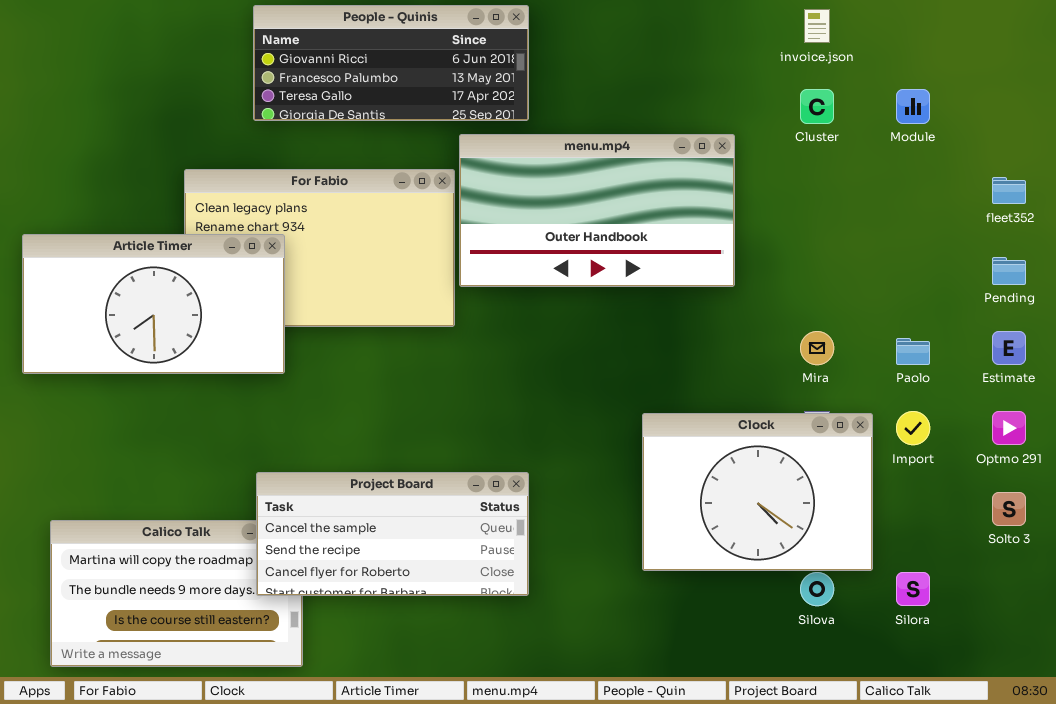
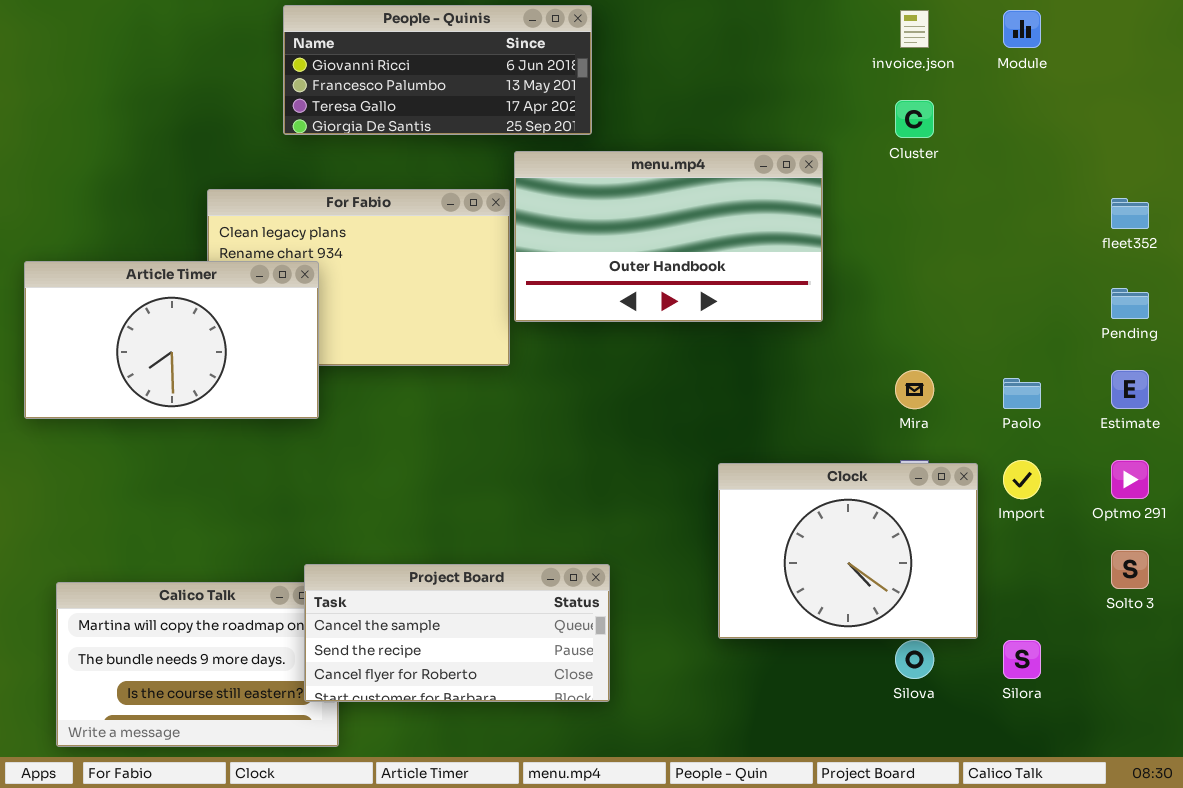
Module: [896,89,930,124] -> [1003,10,1041,48], moved
Project Board: [256,472,529,596] -> [304,564,610,702], moved

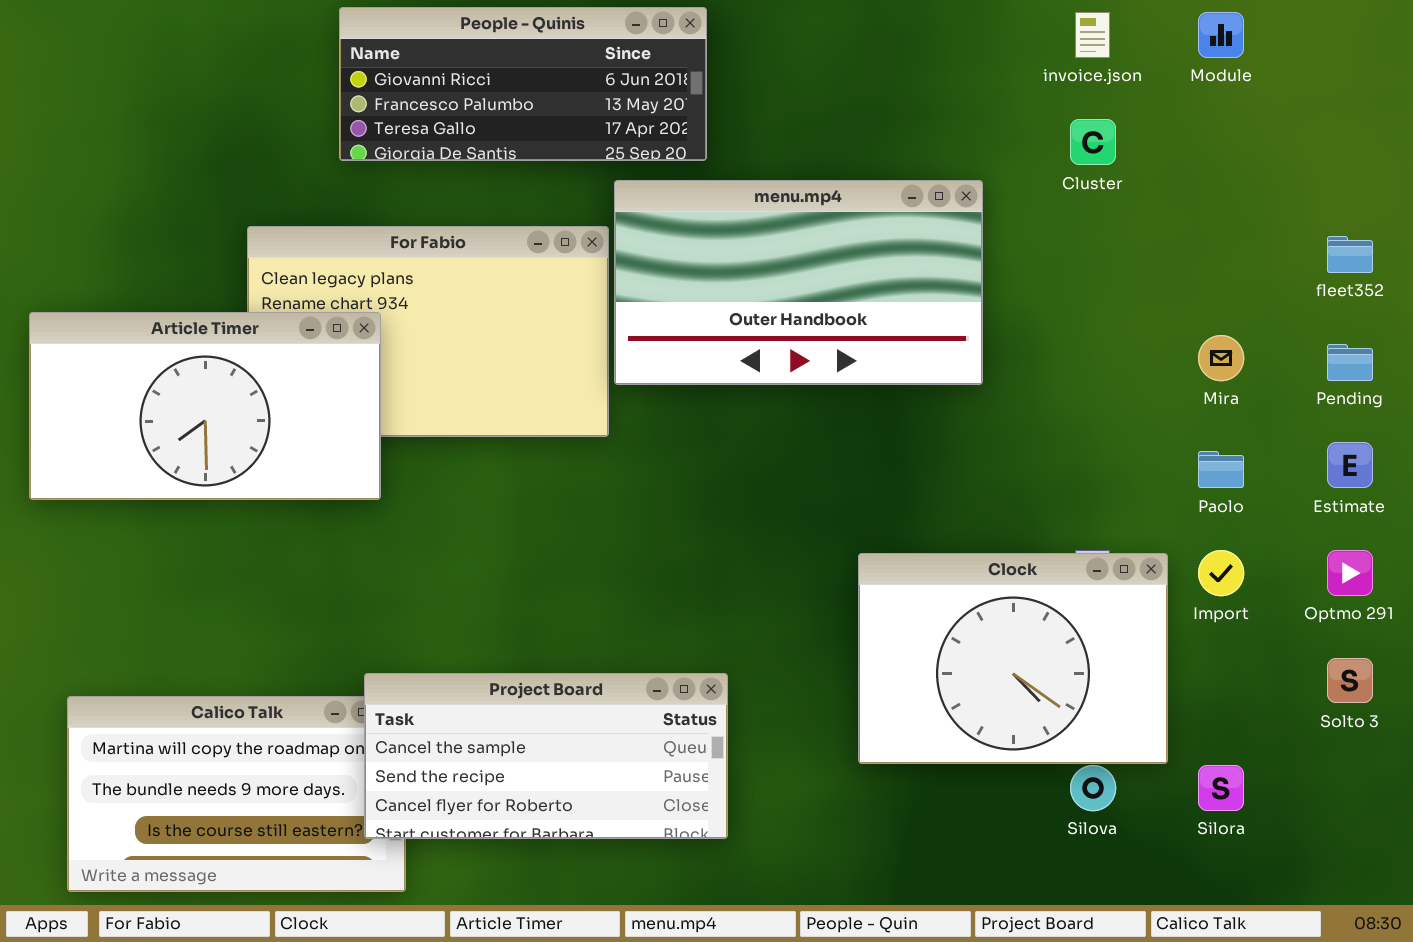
Mira: [895,370,934,409] -> [1198,335,1244,381], moved

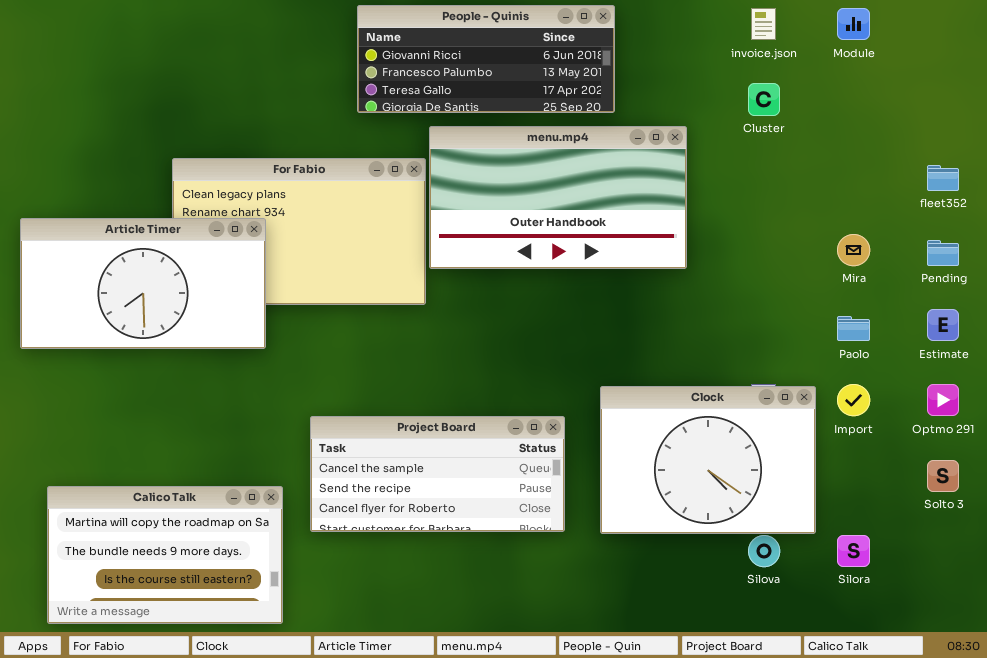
People - Quinis: [339,7,707,161] -> [357,5,615,113], moved
Project Board: [364,673,728,839] -> [310,416,565,532], moved

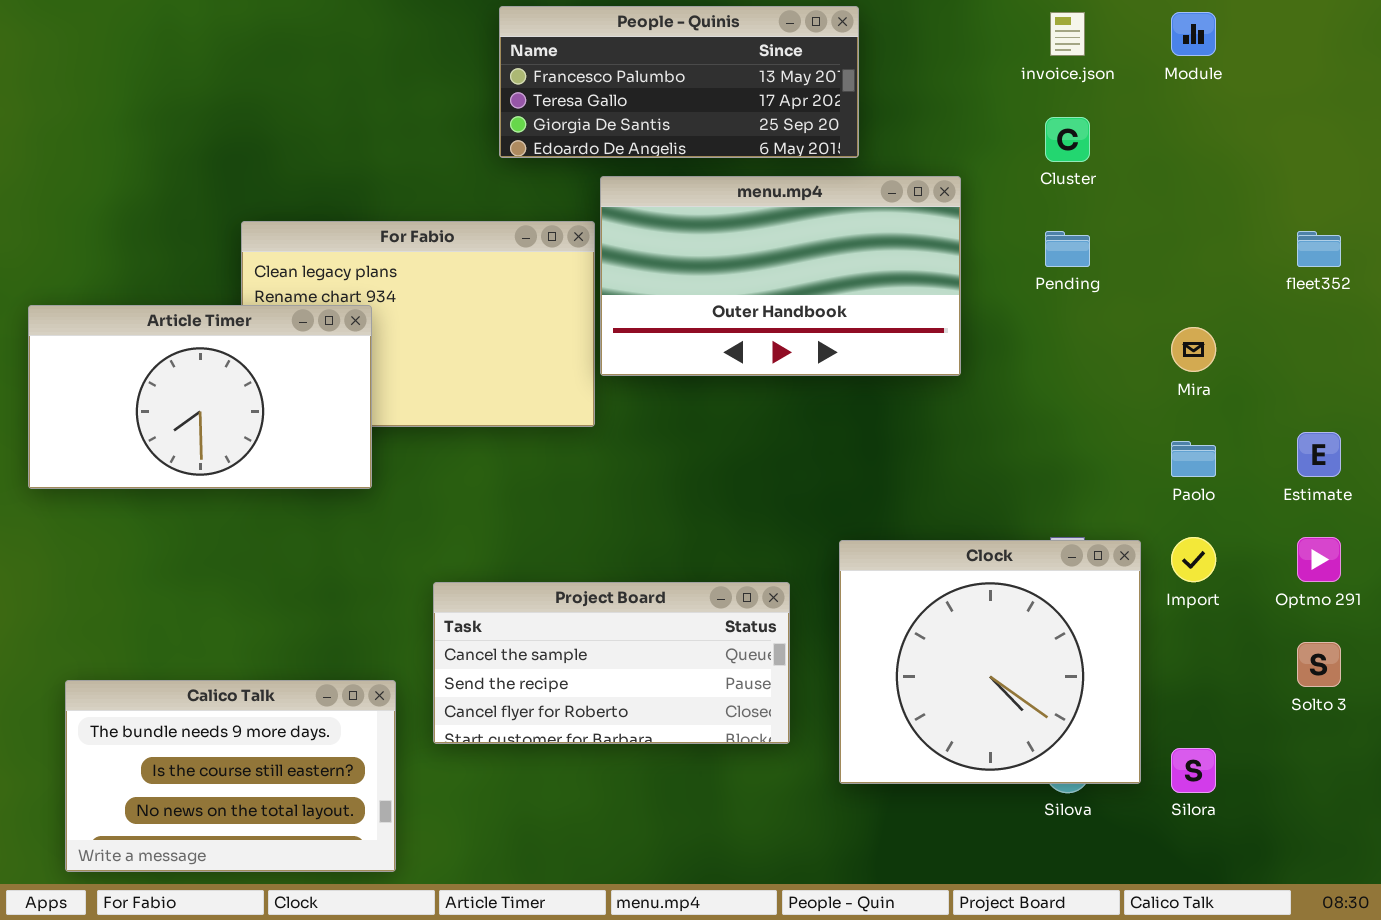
People - Quinis: [357,5,615,113] -> [499,6,859,158], scrolled down 1 row
Pending: [927,240,959,266] -> [1045,231,1090,267], moved
Clock: [600,386,816,534] -> [839,540,1141,784], resized
Calico Talk: [47,486,283,624] -> [65,680,396,872], scrolled down 1 row

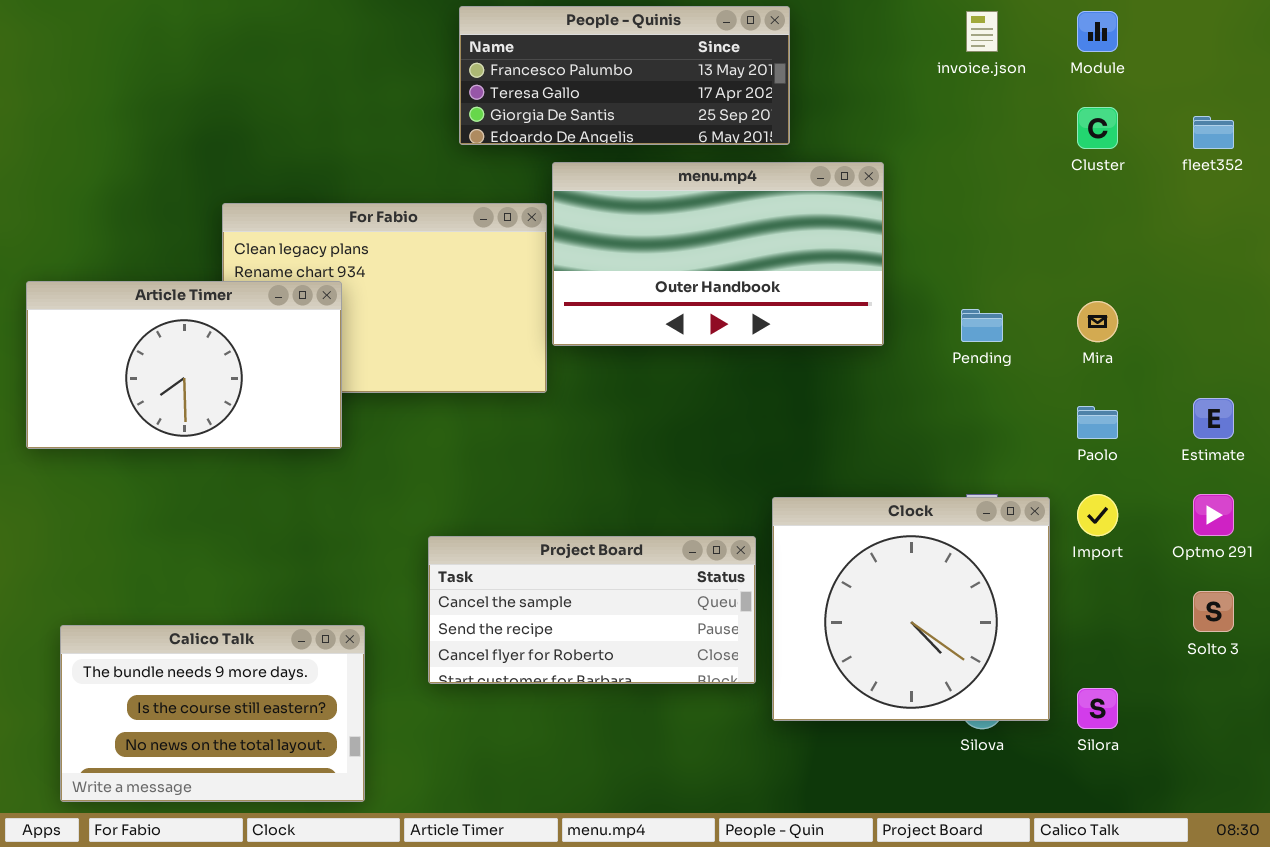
Cluster: [1045,117,1090,162] -> [1077,107,1118,149], moved
Pending: [1045,231,1090,267] -> [961,309,1003,342], moved
fleet352: [1297,231,1341,267] -> [1193,116,1234,149], moved
Project Board: [433,582,790,744] -> [428,536,756,684], moved

